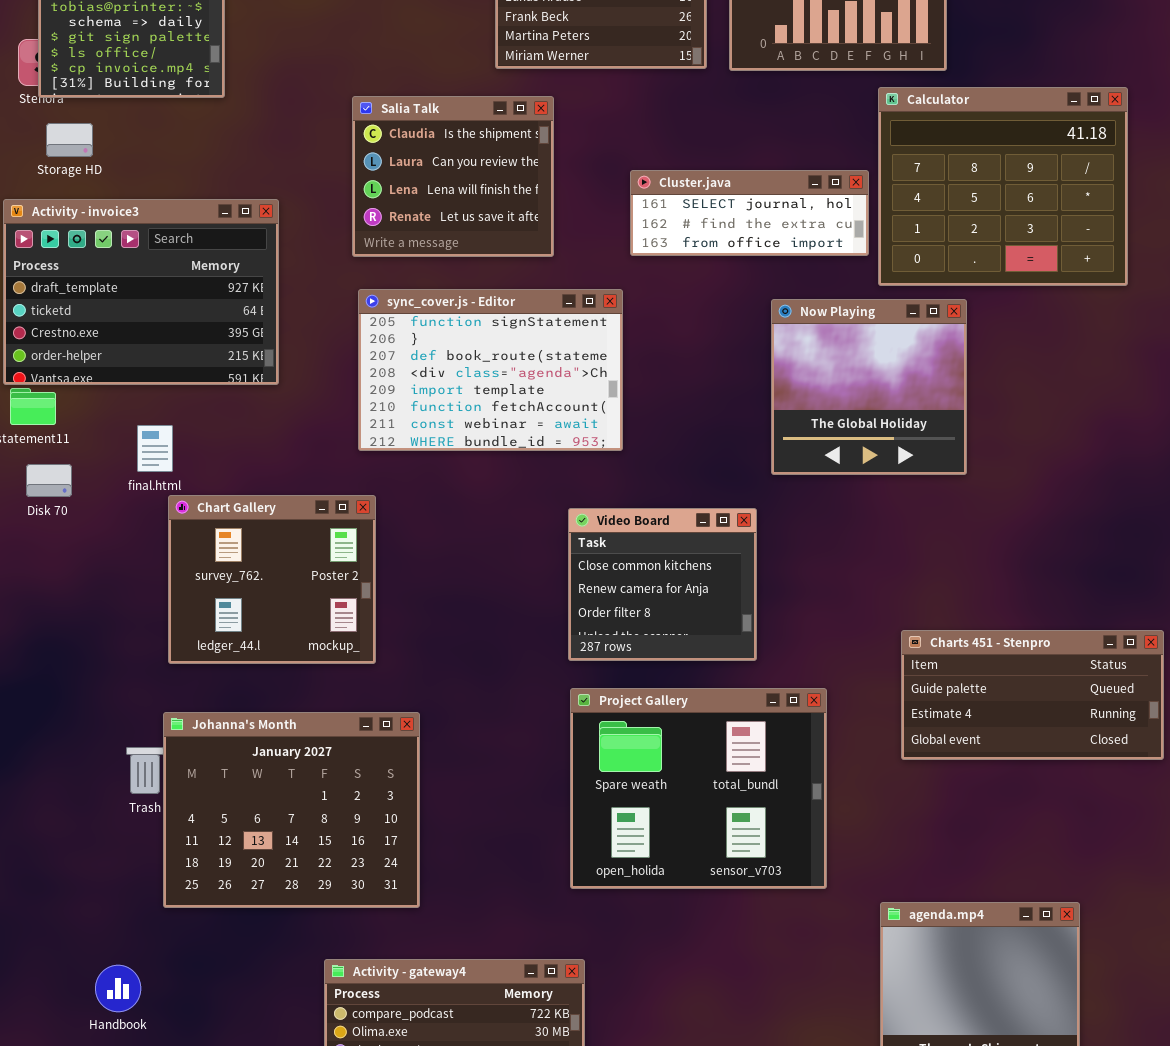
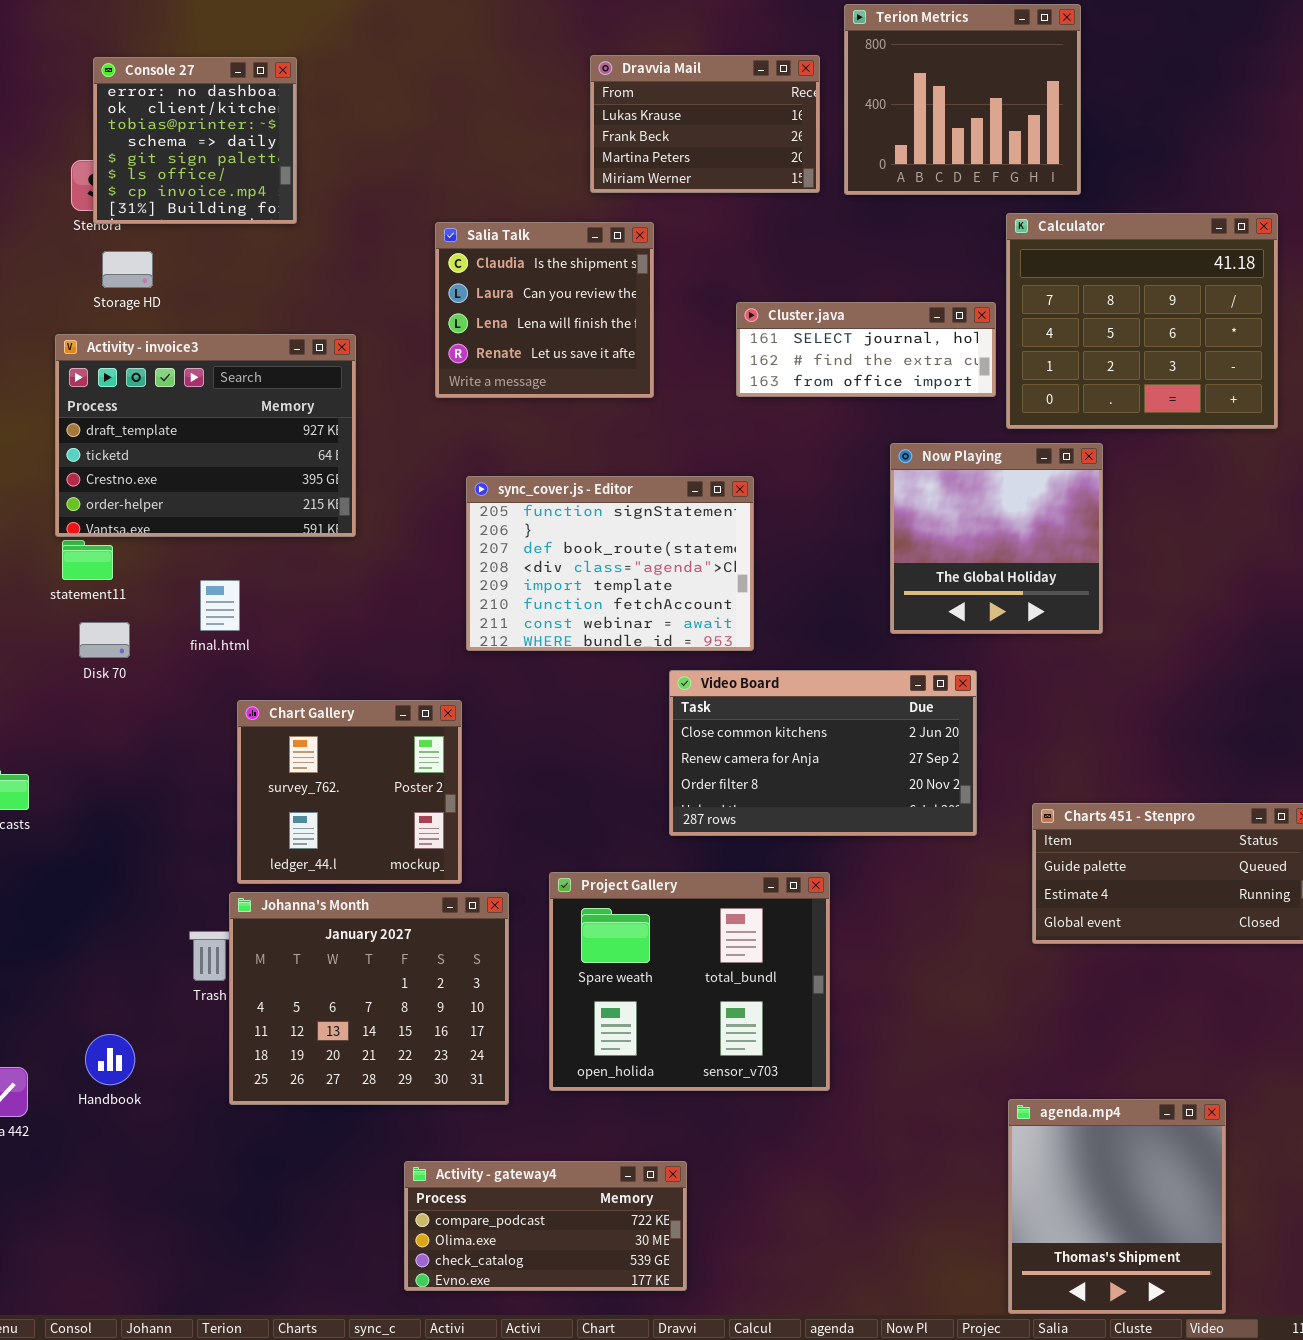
sync_cover.js - Editor: [358,289,623,451] -> [466,476,754,651], moved
Chart Gallery: [168,495,376,664] -> [237,700,462,884], moved
Video Board: [568,508,757,661] -> [669,670,977,836], resized
Project Gallery: [570,688,827,889] -> [549,872,830,1091], moved
Handbook: [95,965,141,1012] -> [85,1034,135,1085], moved

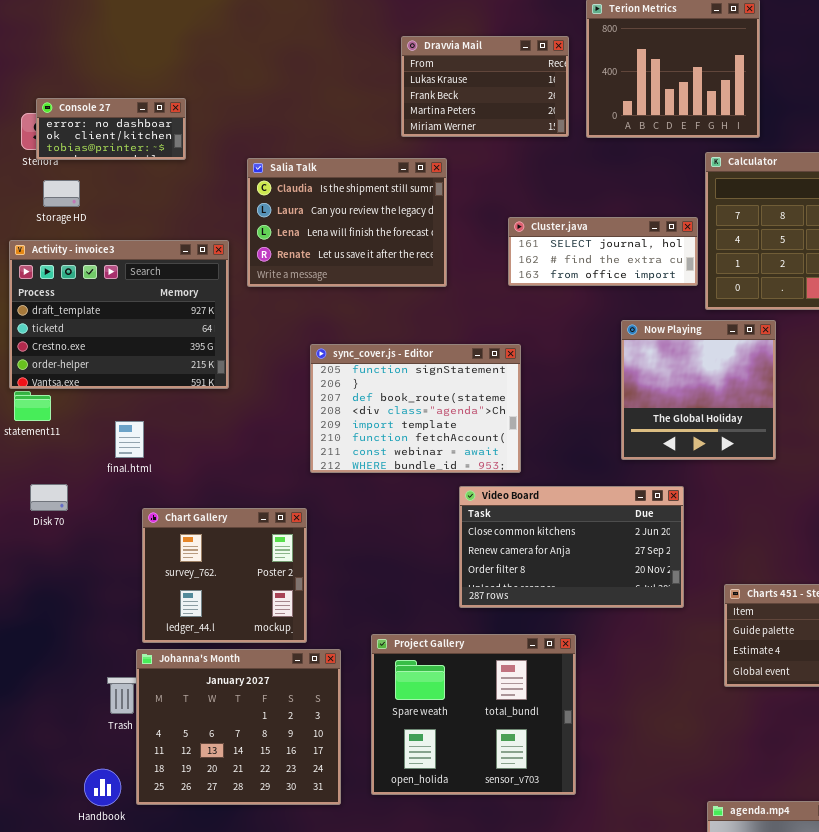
Console 27: [93,57,297,224] -> [36,98,186,160], resized
Salia Talk: [435,222,654,398] -> [247,158,447,287], resized
Disk 70: [79,622,130,658] -> [30,484,68,511], moved
Handbook: [85,1034,135,1085] -> [84,769,121,806], moved

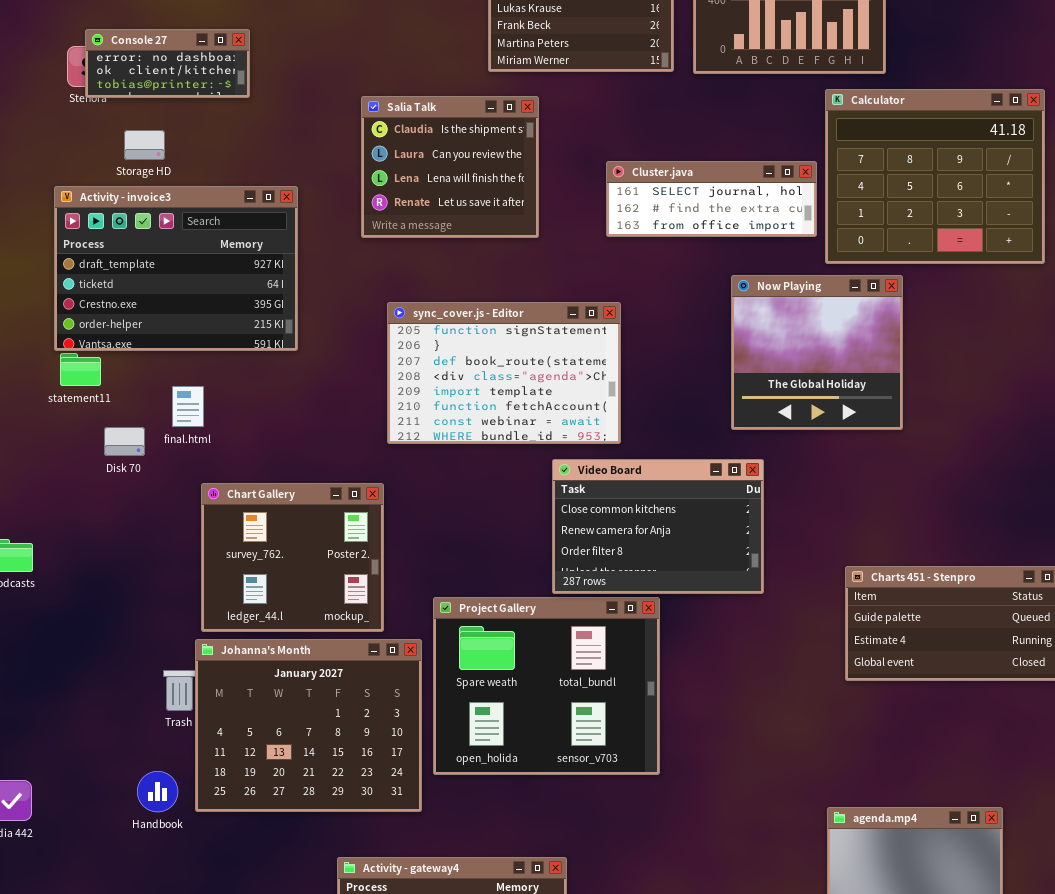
Salia Talk: [247,158,447,287] -> [361,96,539,238], resized
Storage HD: [43,180,80,207] -> [124,130,165,160], moved
Disk 70: [30,484,68,511] -> [104,427,145,456], moved
Video Board: [459,486,684,608] -> [552,459,764,594], resized
Project Gallery: [371,634,576,795] -> [433,597,660,775], moved

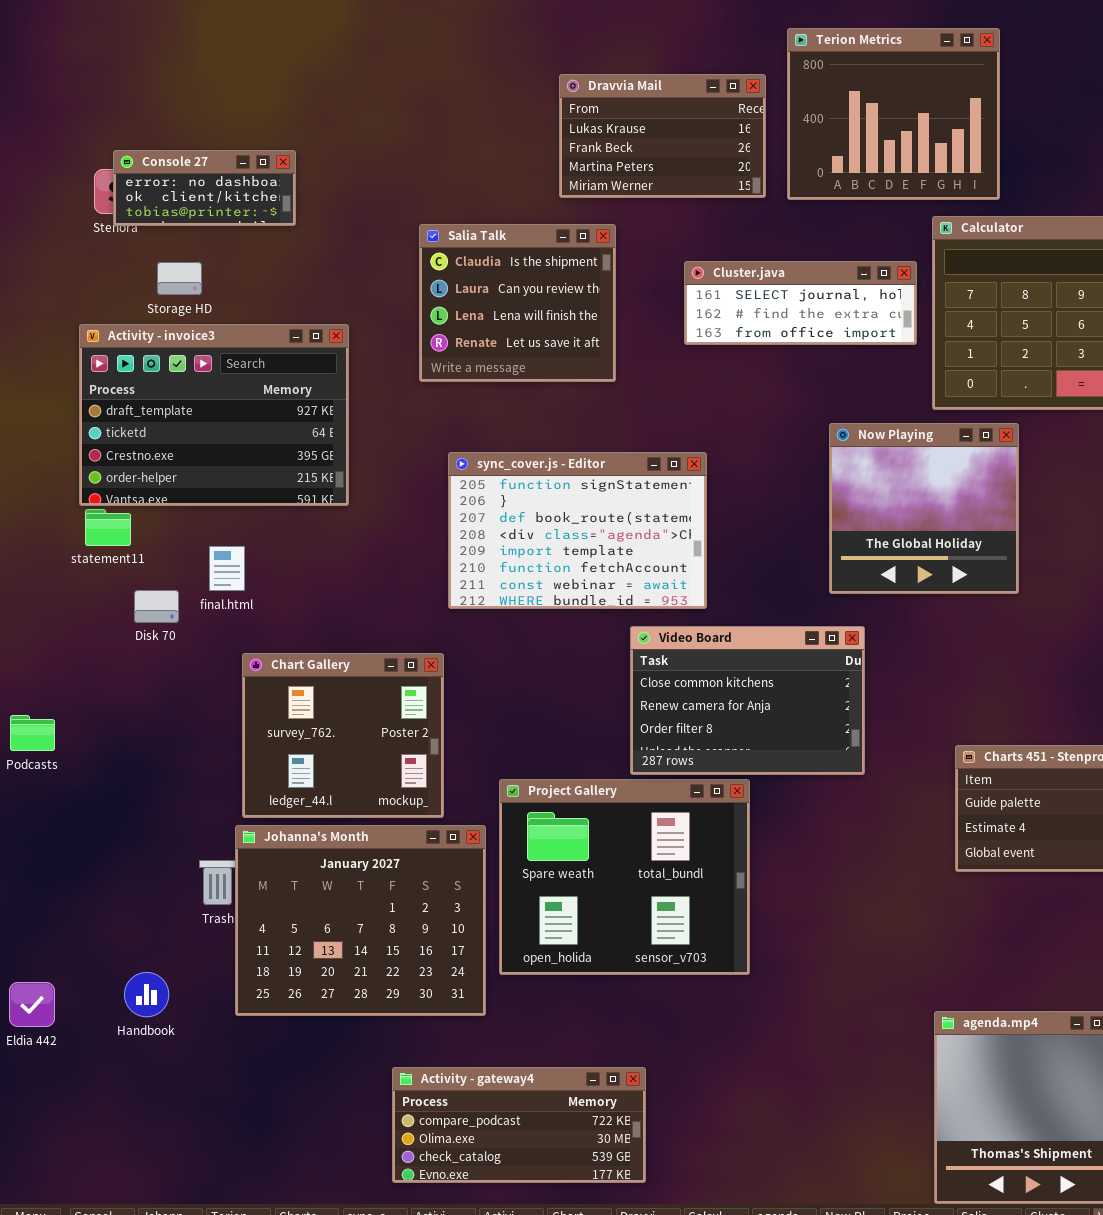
Cluster.java: [606,161,817,237] -> [684,261,917,345], moved
Handbook: [137,771,178,812] -> [124,972,169,1017], moved

